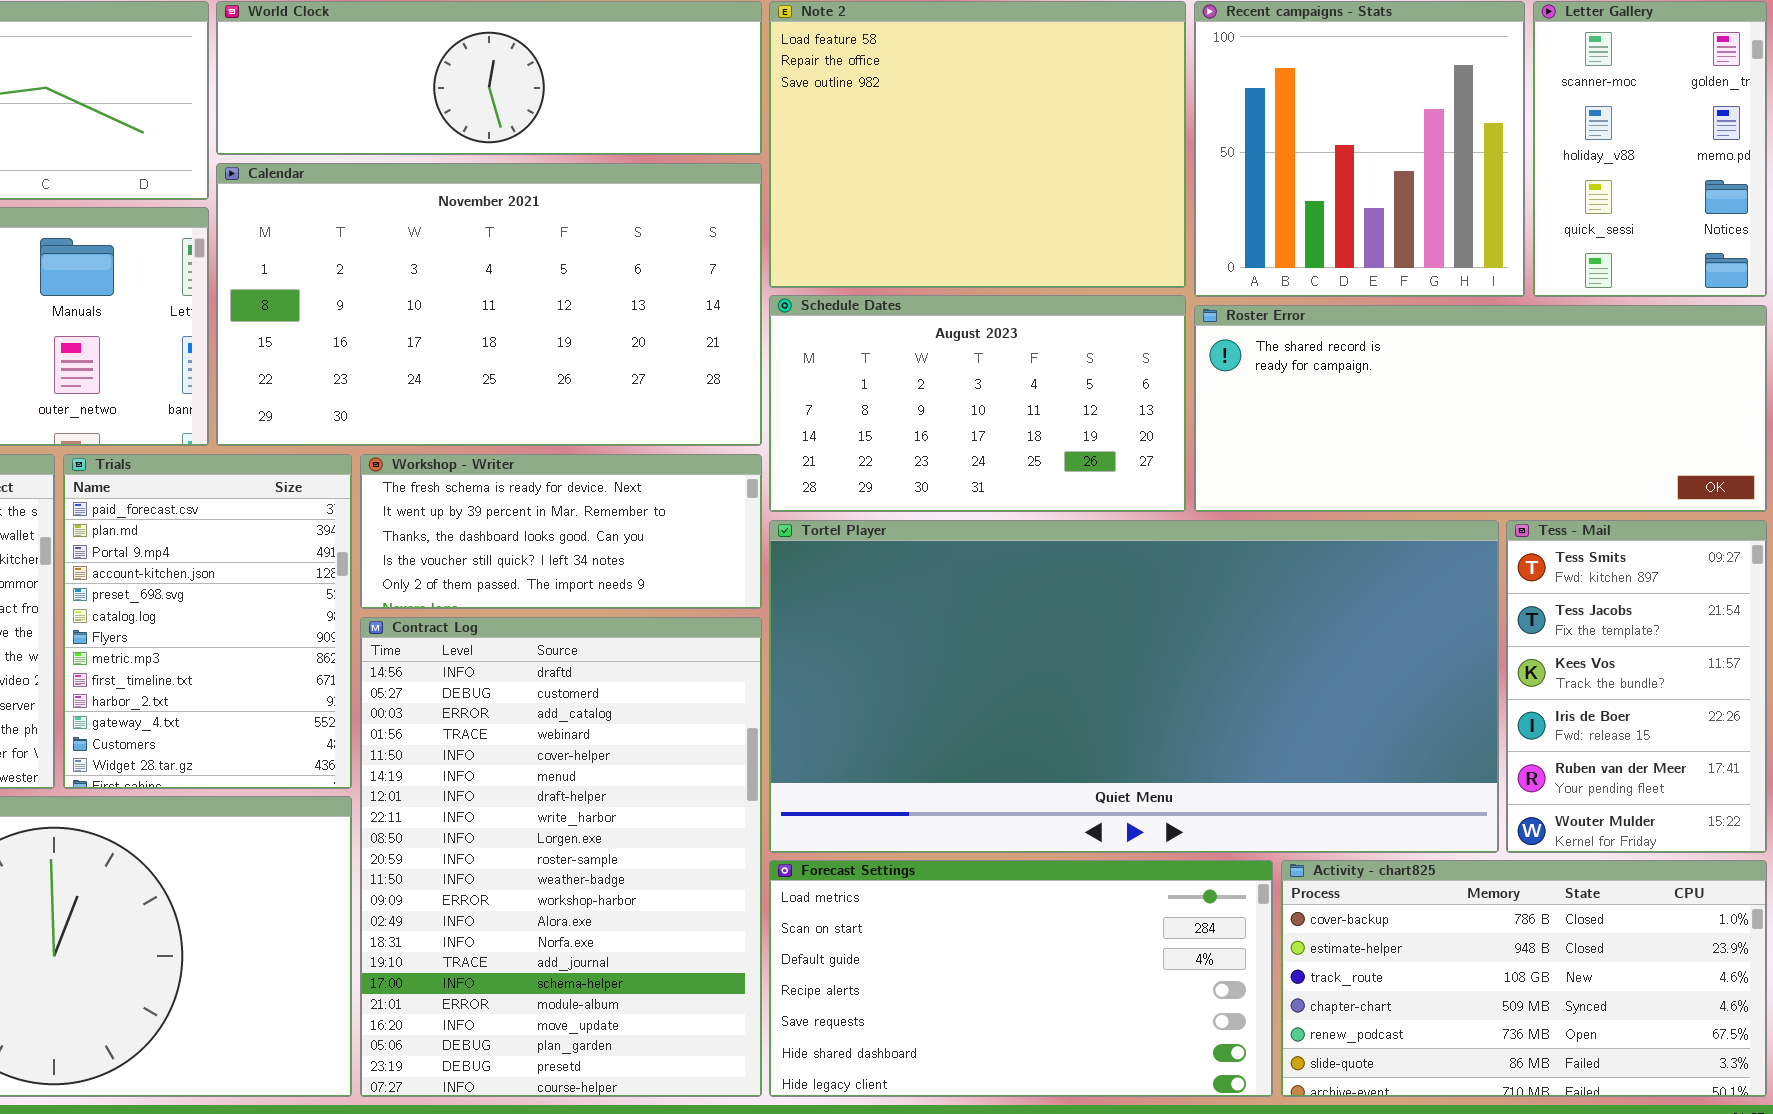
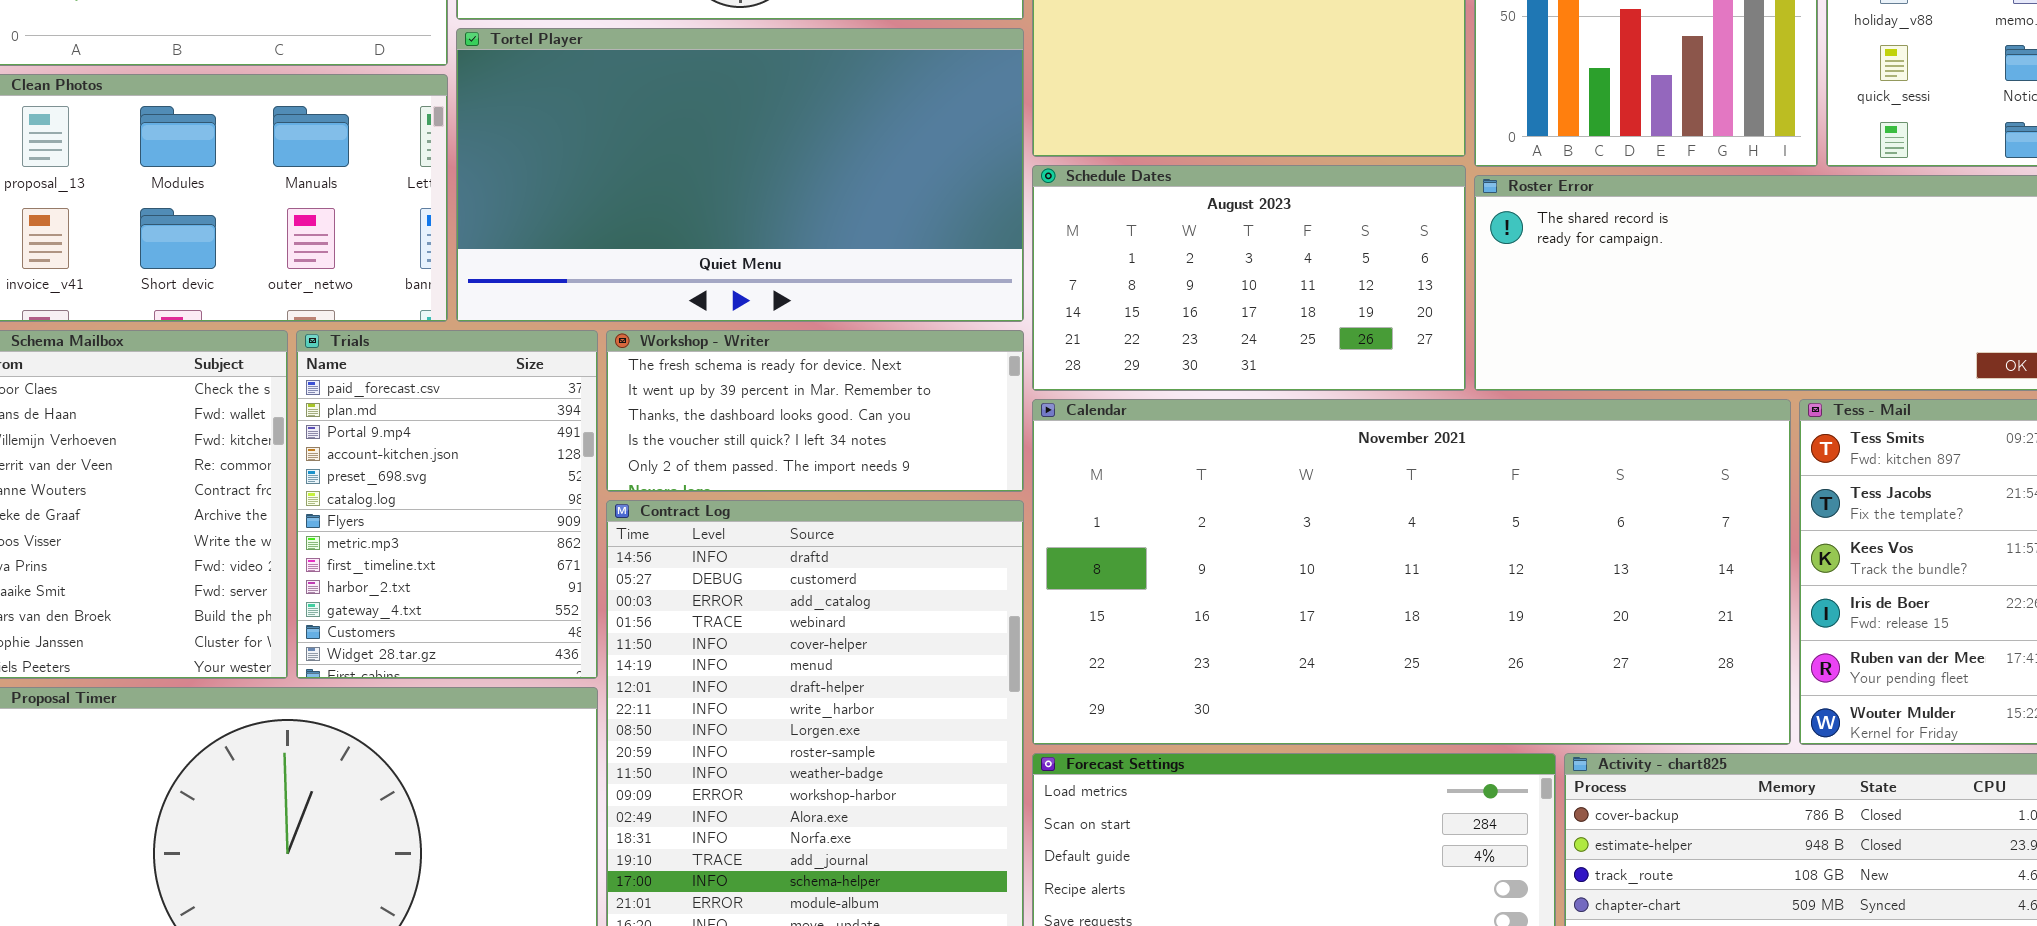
Calendar: [216,163,762,446] -> [1032,399,1791,745], moved, resized
Tortel Player: [769,520,1499,853] -> [456,28,1024,322], moved, resized

